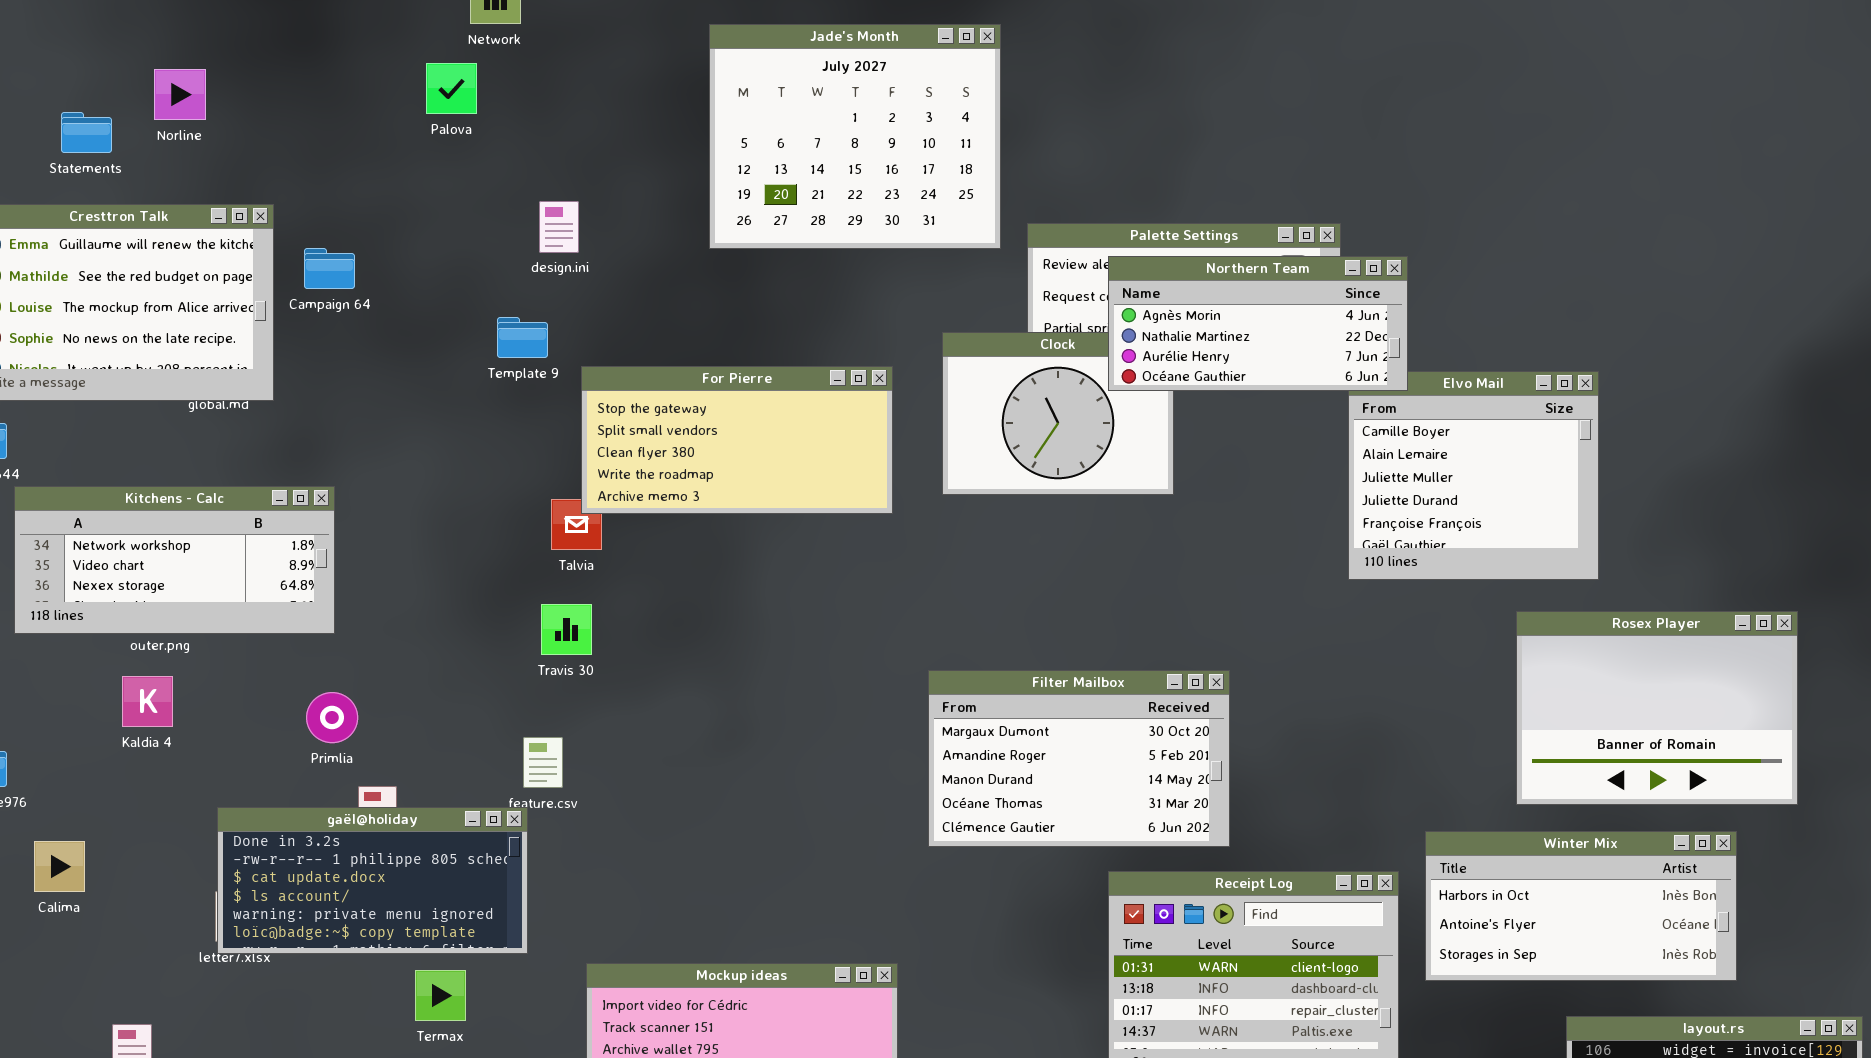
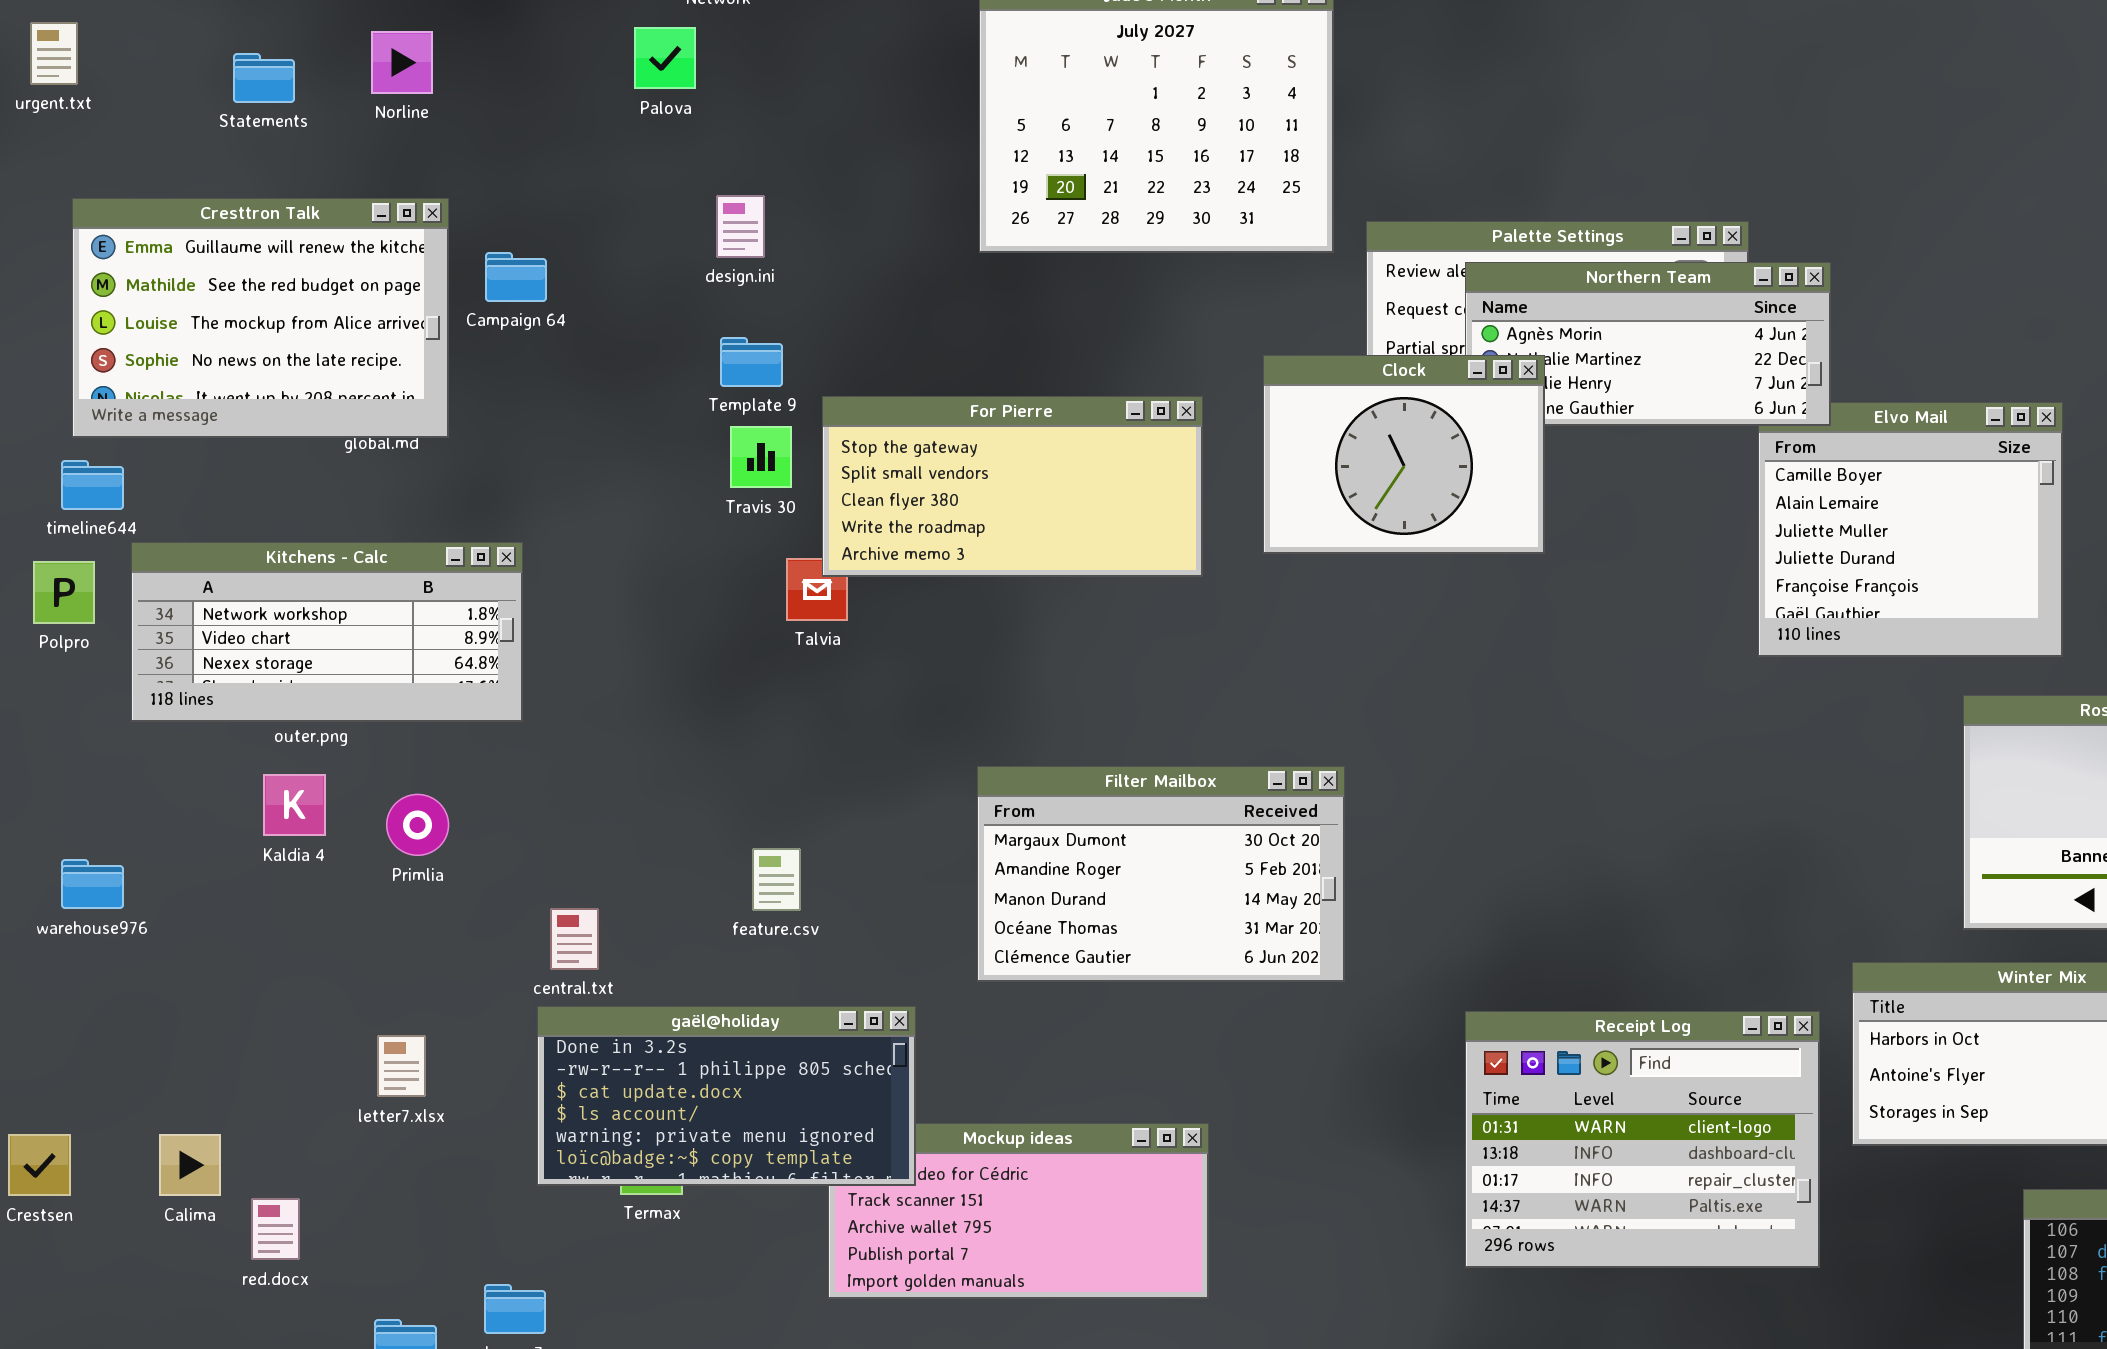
Norline: [154,69,206,120] -> [371,31,433,94], moved
Statements: [61,112,112,153] -> [233,53,295,103], moved
design.ini: [539,201,579,253] -> [716,195,765,258], moved
Clock: [942,332,1174,495] -> [1263,355,1545,554], raised
Travis 30: [541,604,592,655] -> [730,426,792,488], moved
Filter Mailbox: [928,670,1230,847] -> [977,766,1345,982], moved
Primlia: [306,692,358,743] -> [386,794,449,856], moved
gaël@holiday: [217,807,528,954] -> [537,1006,916,1186], moved
Calima: [34,841,85,892] -> [159,1134,221,1196], moved

